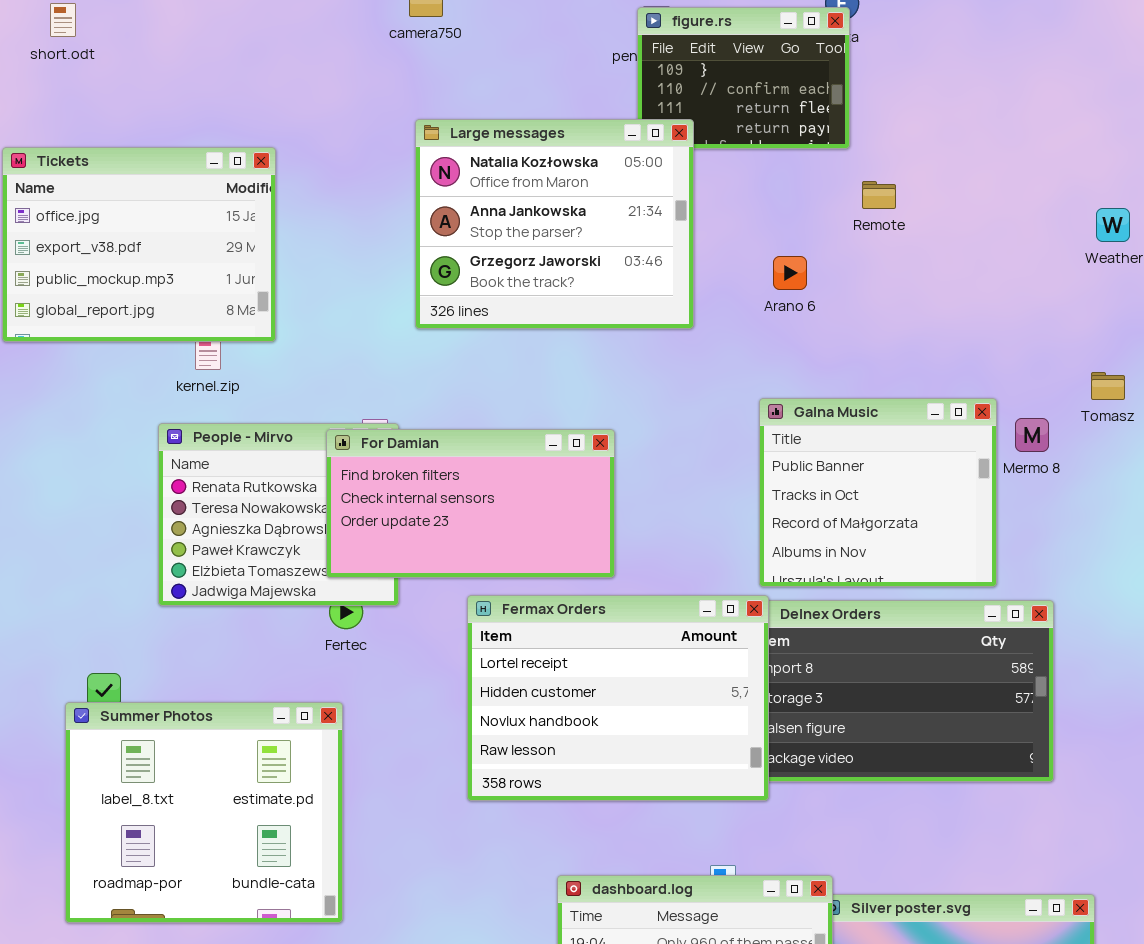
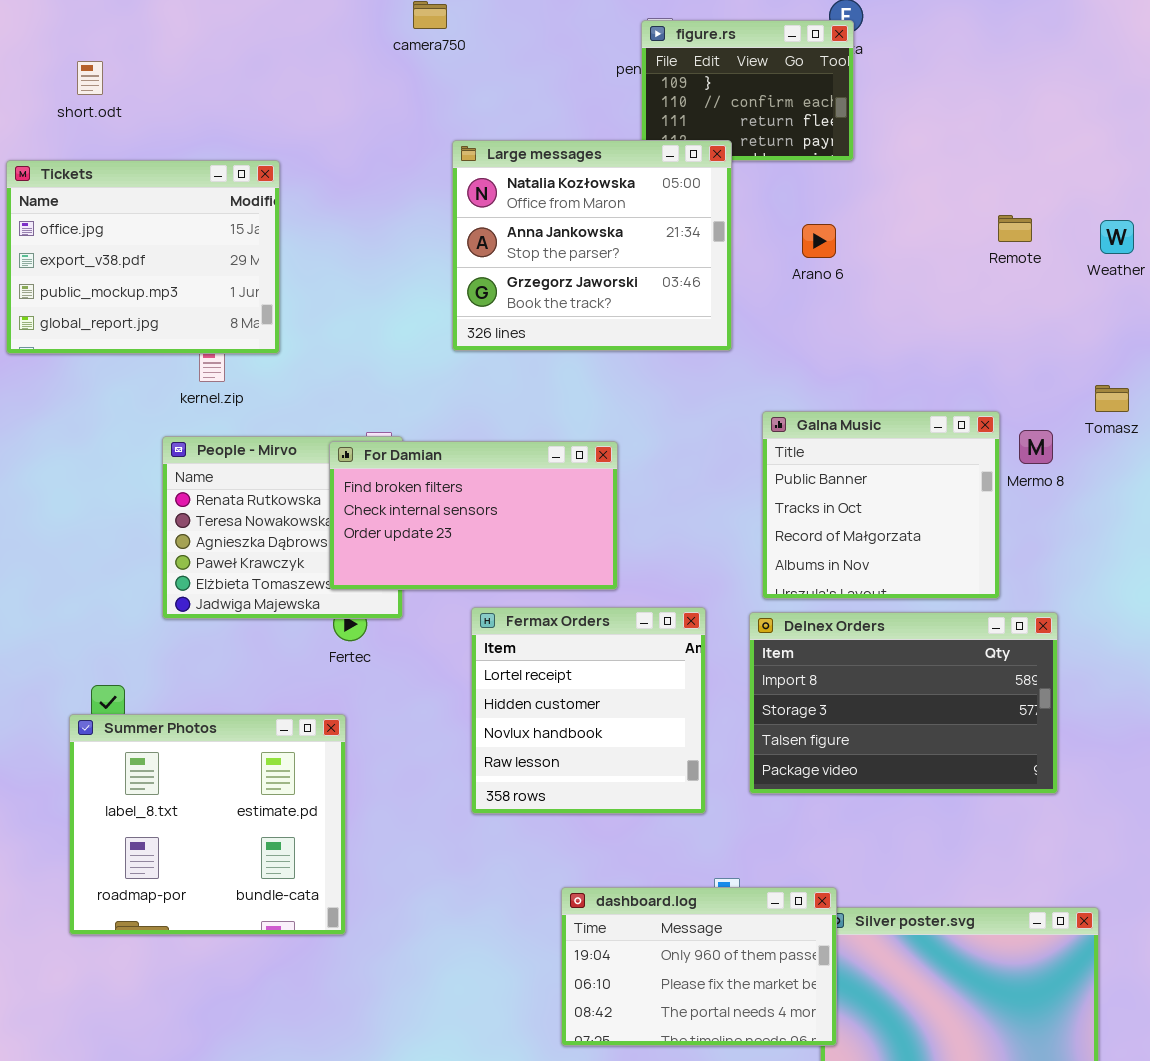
short.odt: [50,3,76,37] -> [77,61,103,95], moved
Large messages: [415,119,694,329] -> [452,140,732,351], moved
Remote: [862,181,896,209] -> [998,215,1032,242], moved
Arano 6: [773,256,807,290] -> [802,224,836,258], moved
Fermax Orders: [467,595,769,801] -> [471,607,706,814], resized

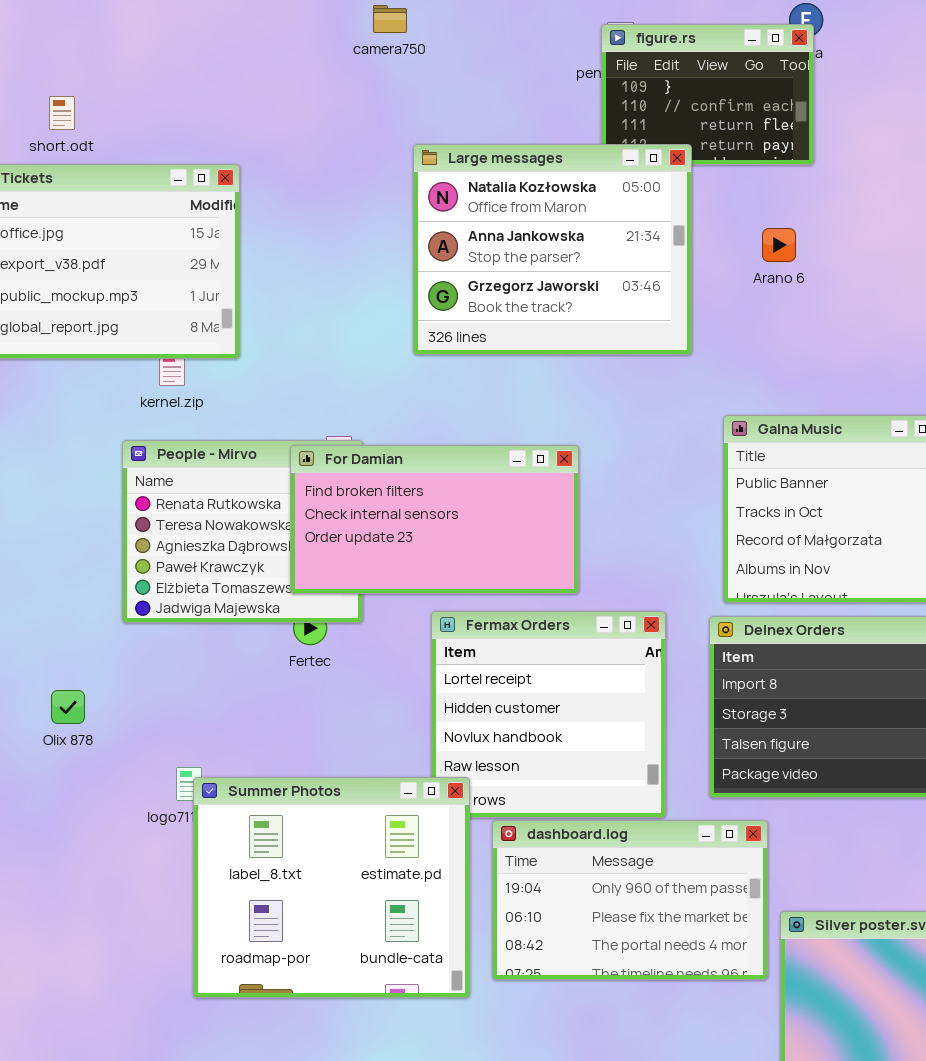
short.odt: [77,61,103,95] -> [49,96,75,130], moved
Summer Photos: [69,714,346,935] -> [193,777,470,998], moved
dashboard.log: [561,887,837,1046] -> [492,820,768,980], moved

